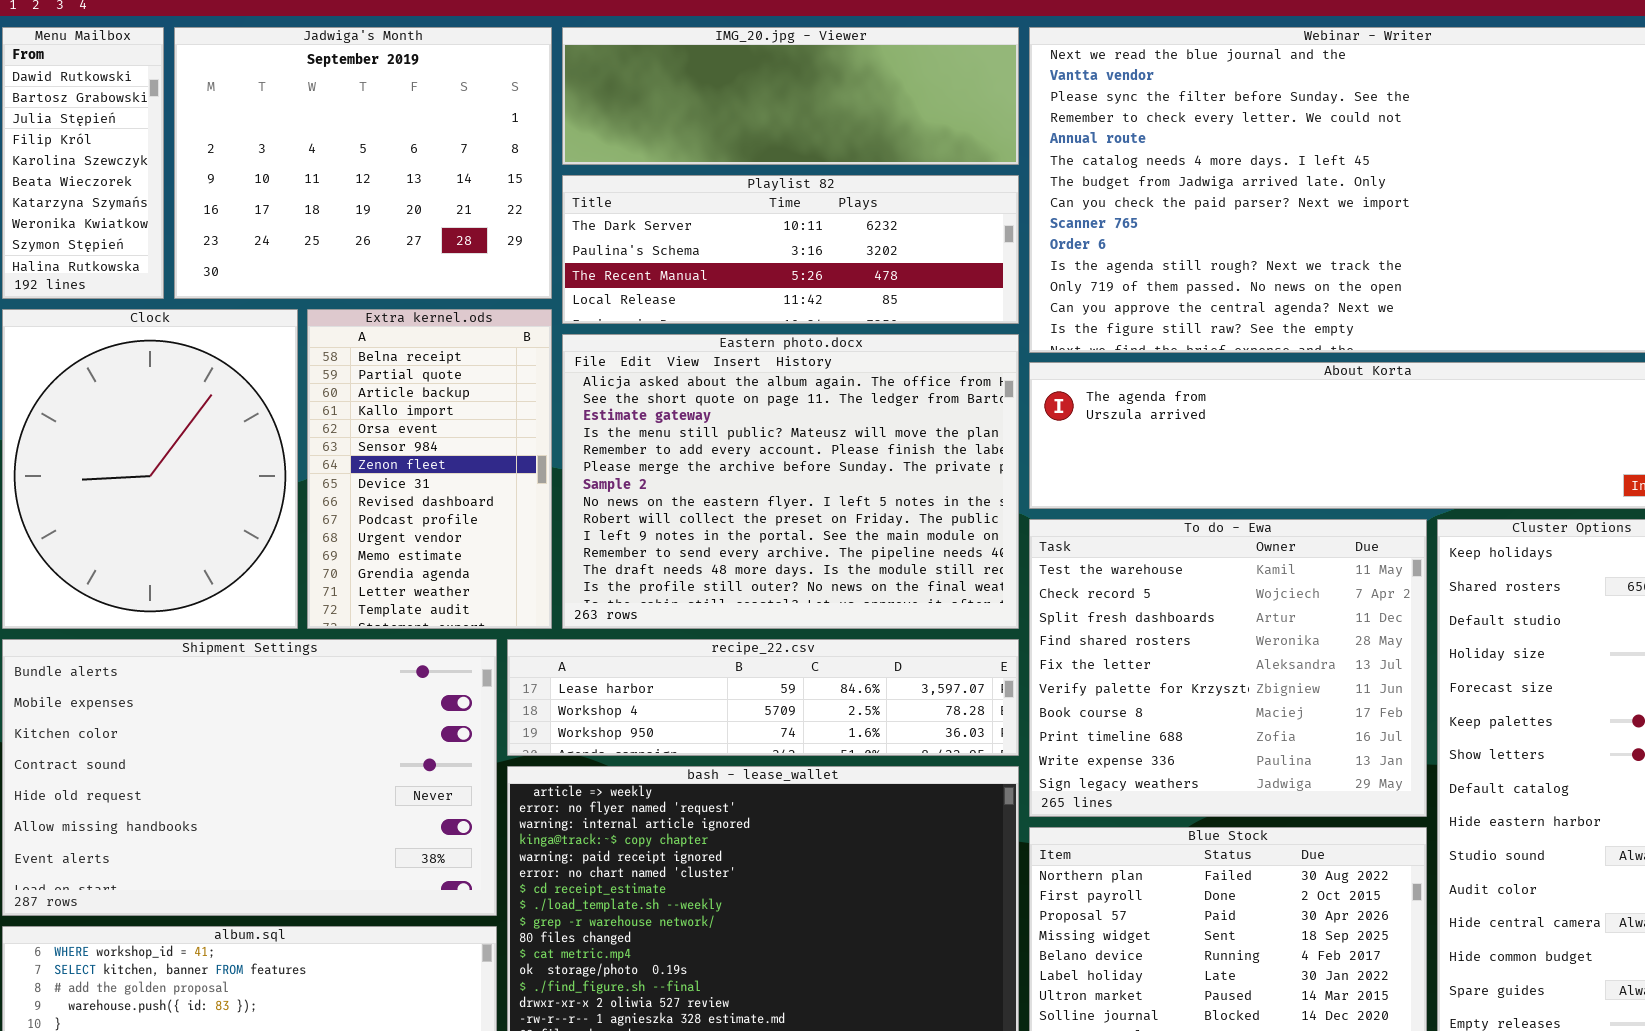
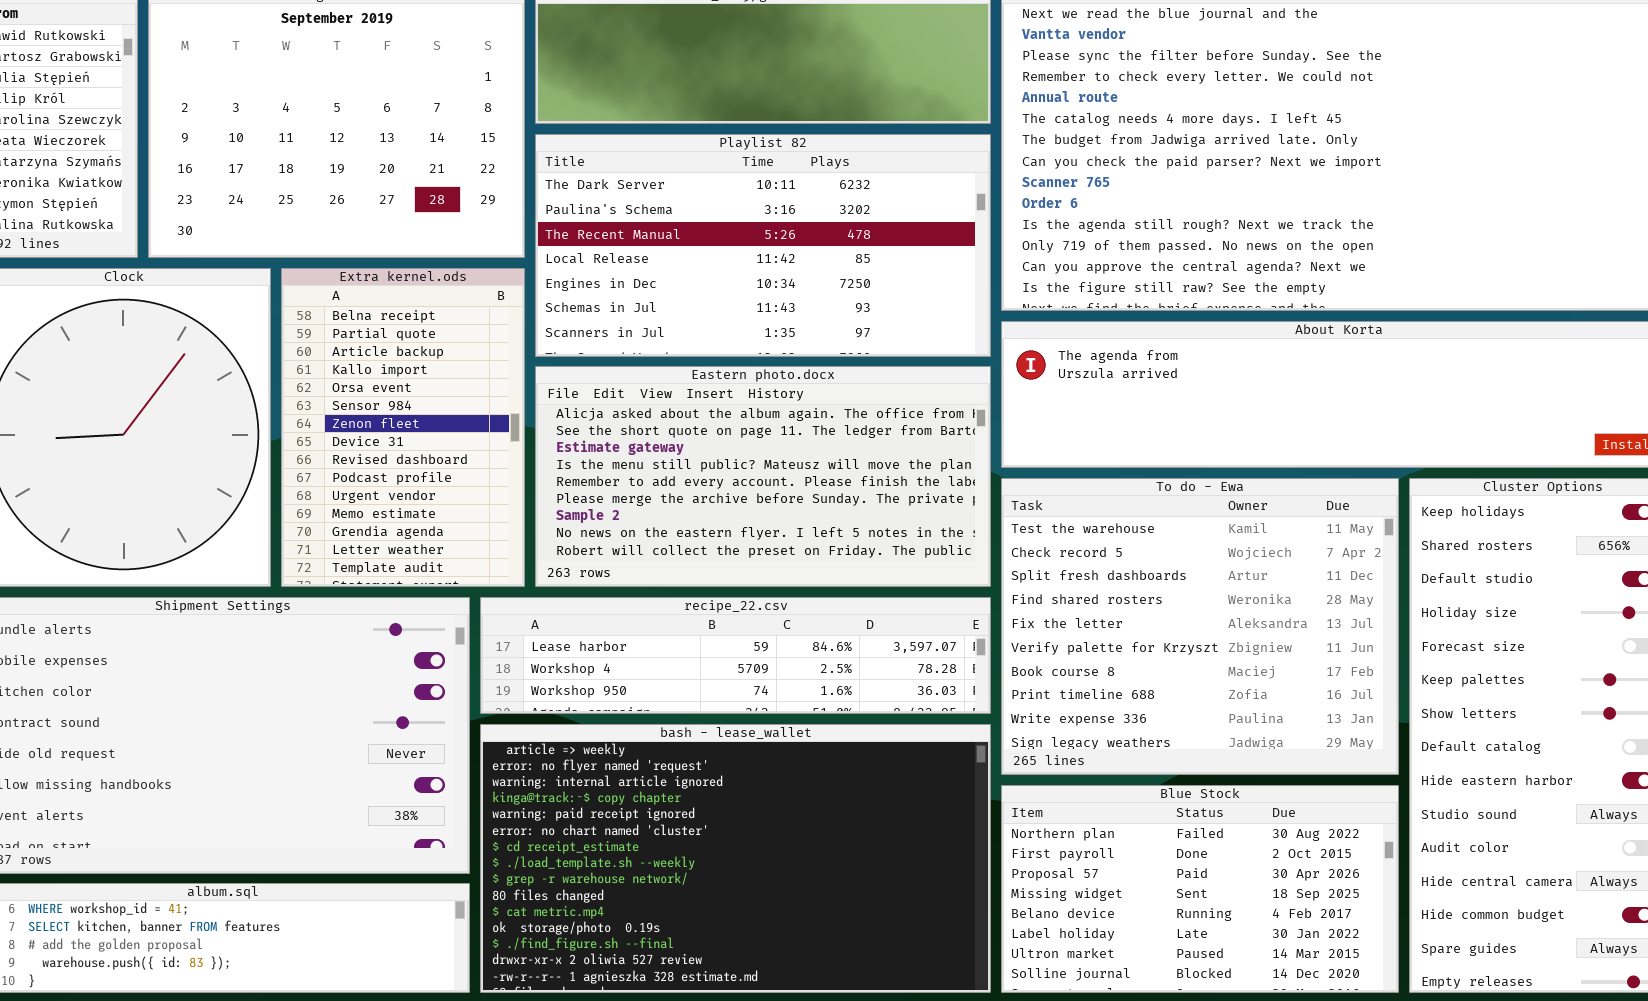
Playlist 82: [562,175,1019,324] -> [535,134,991,357], resized
Eastern photo.docx: [562,334,1019,629] -> [535,366,991,587], resized

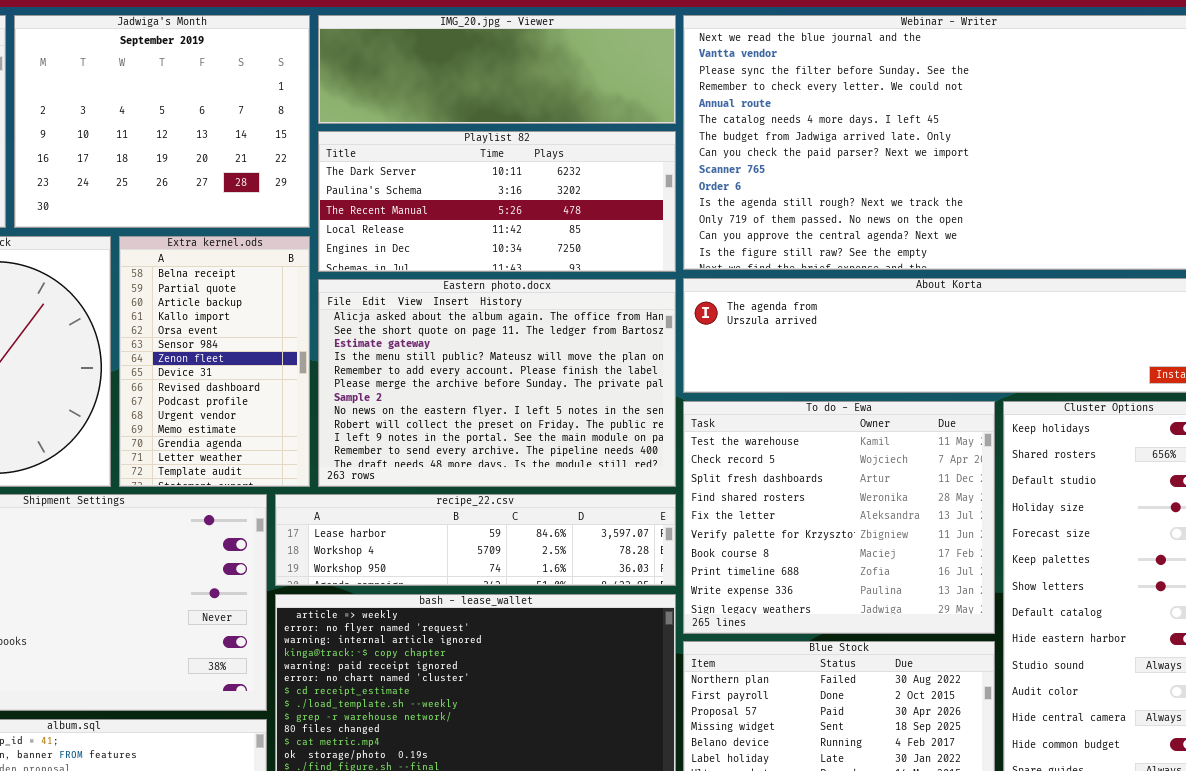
Playlist 82: [535,134,991,357] -> [318,131,676,272], resized
Eastern photo.docx: [535,366,991,587] -> [318,279,676,487], resized

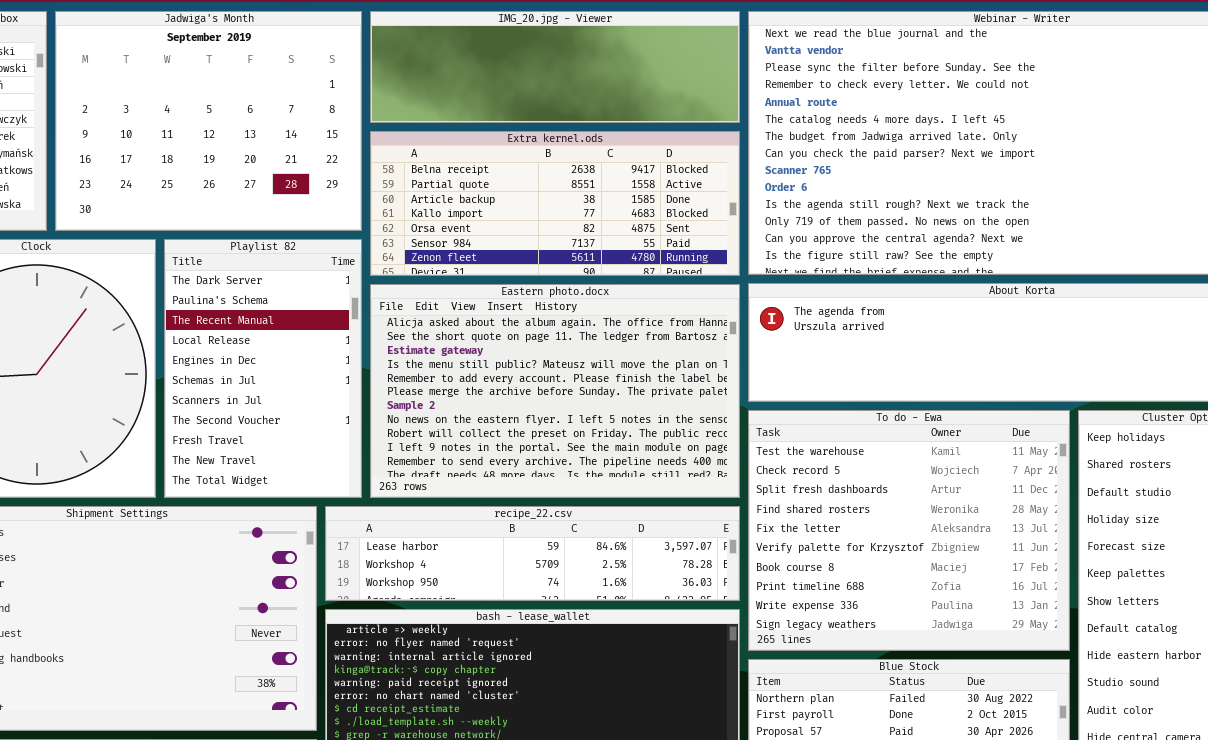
Playlist 82: [318,131,676,272] -> [164,239,362,498], moved, resized
Extra kernel.ods: [119,236,310,487] -> [370,131,740,276], moved, resized

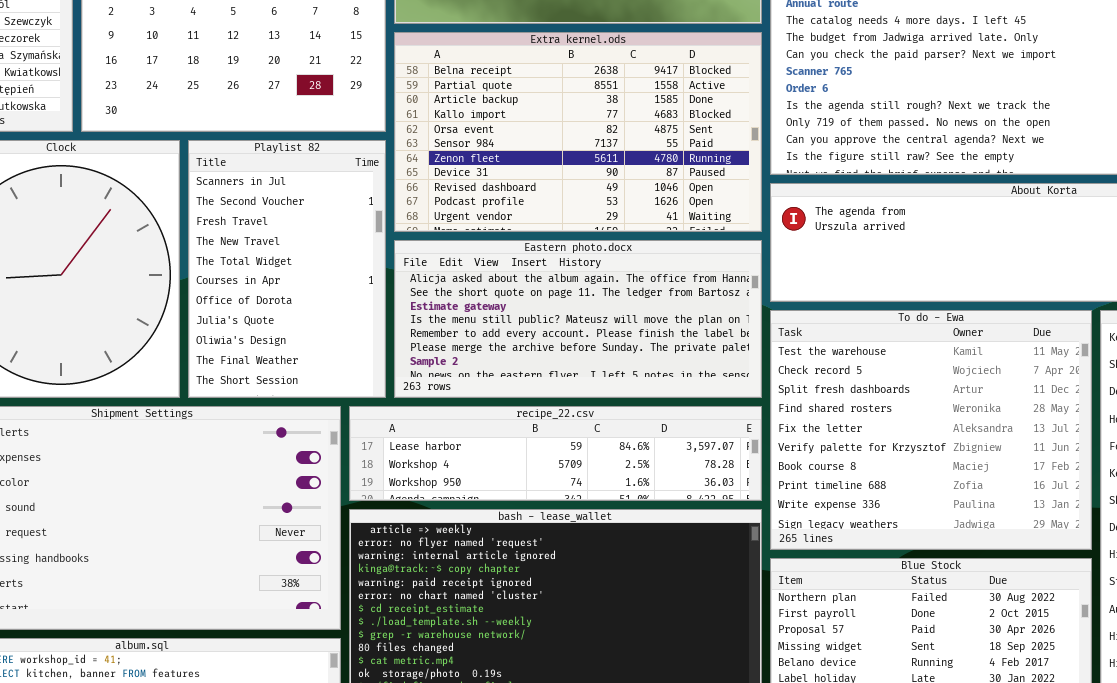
Extra kernel.ods: [370,131,740,276] -> [394,32,762,232], resized
Playlist 82: [164,239,362,498] -> [188,140,386,398], scrolled down 6 rows
Eastern photo.docx: [370,284,740,498] -> [394,240,762,398], resized

